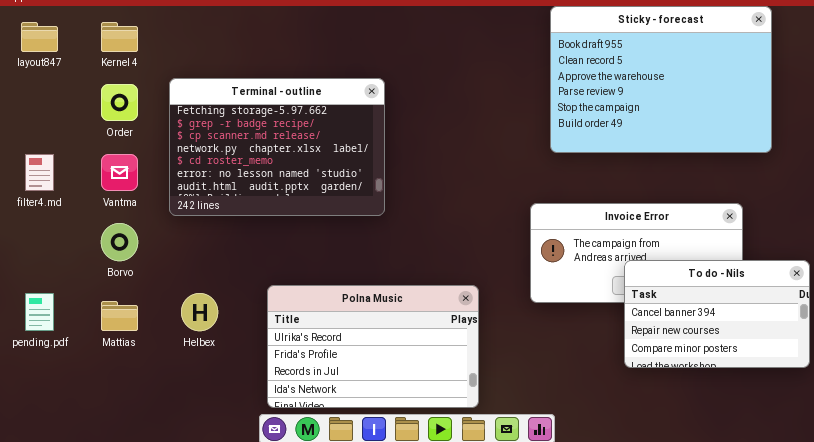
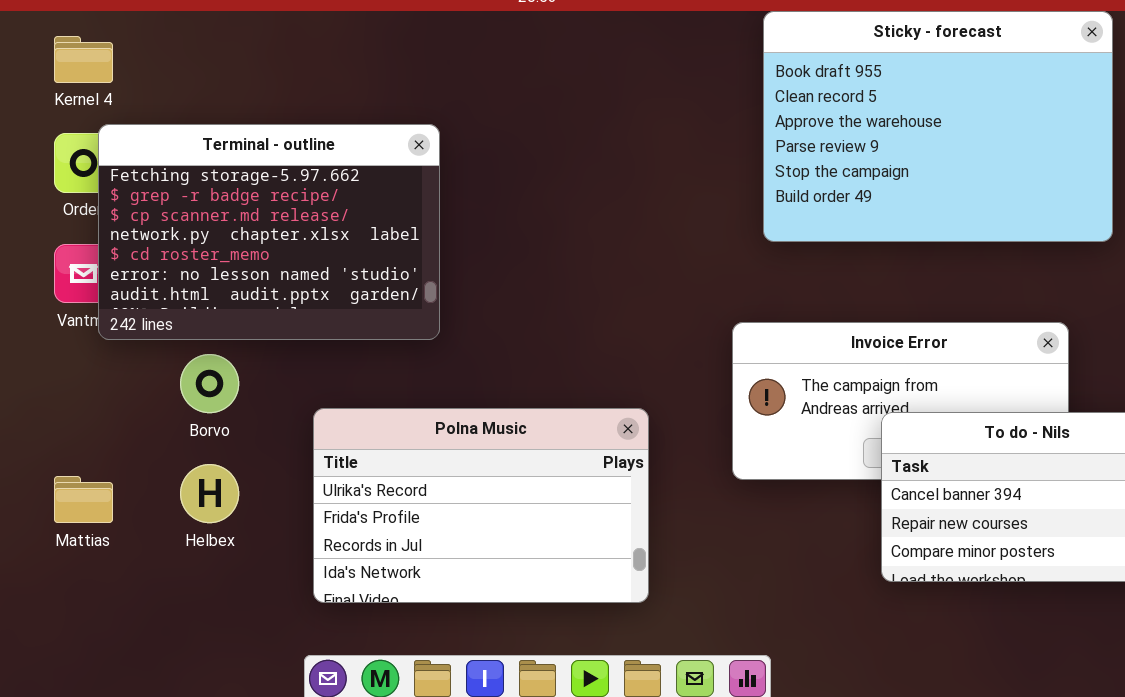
Terminal - outline: [169,78,385,216] -> [98,124,440,340], moved
Borvo: [101,223,138,261] -> [180,354,239,413], moved
Polna Music: [267,285,479,408] -> [313,408,649,603], moved

